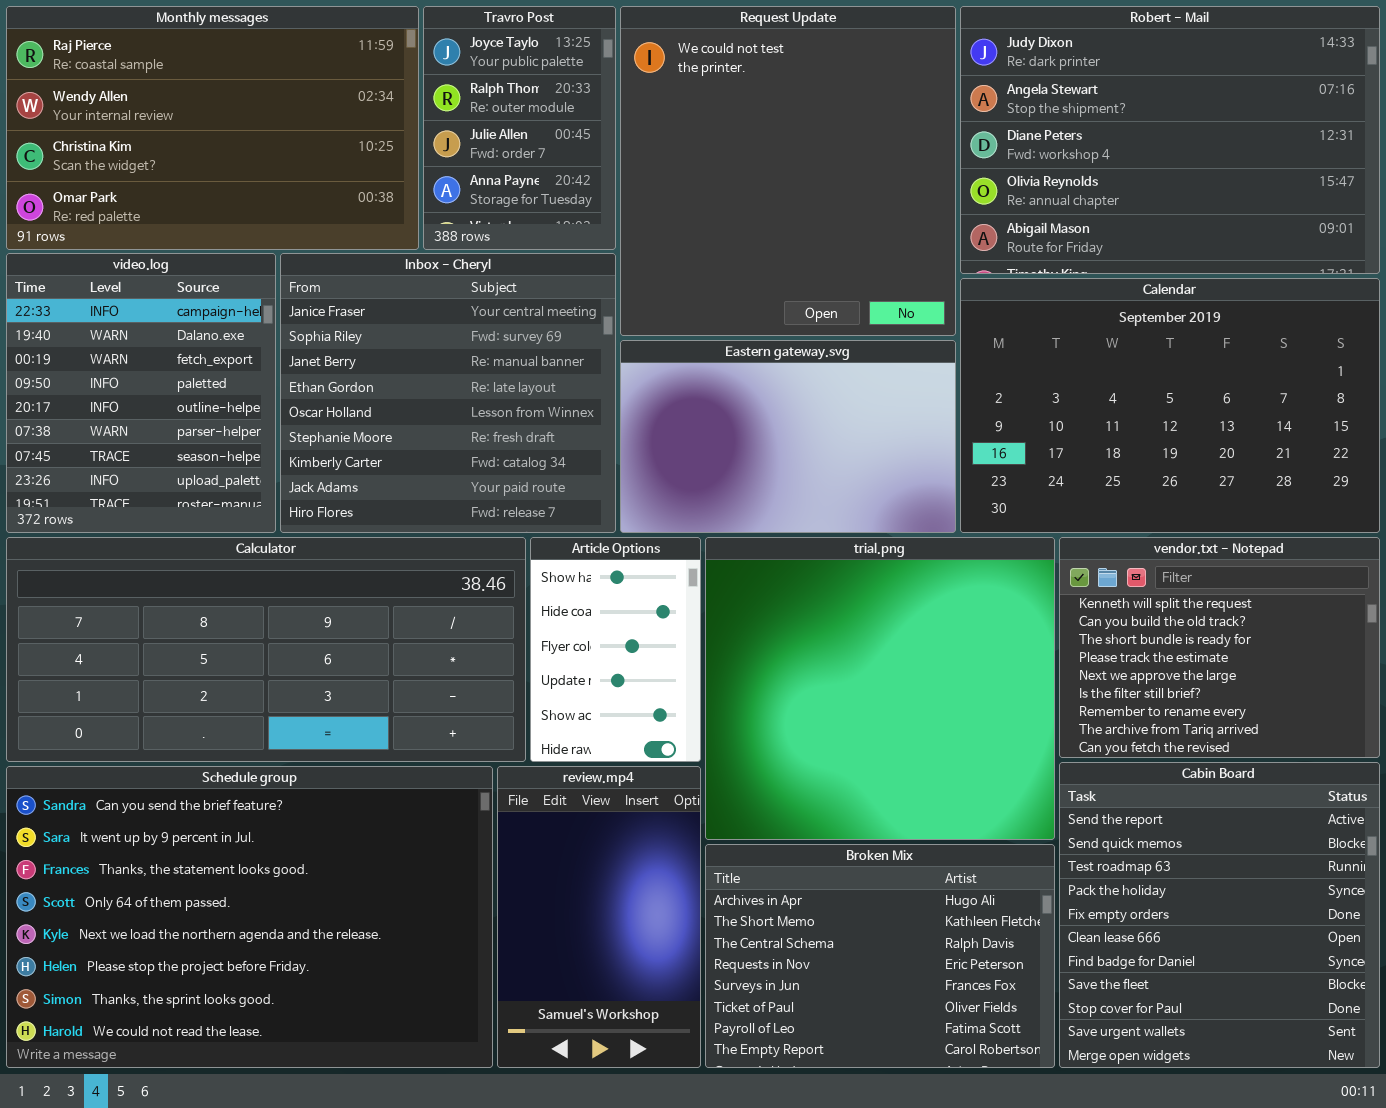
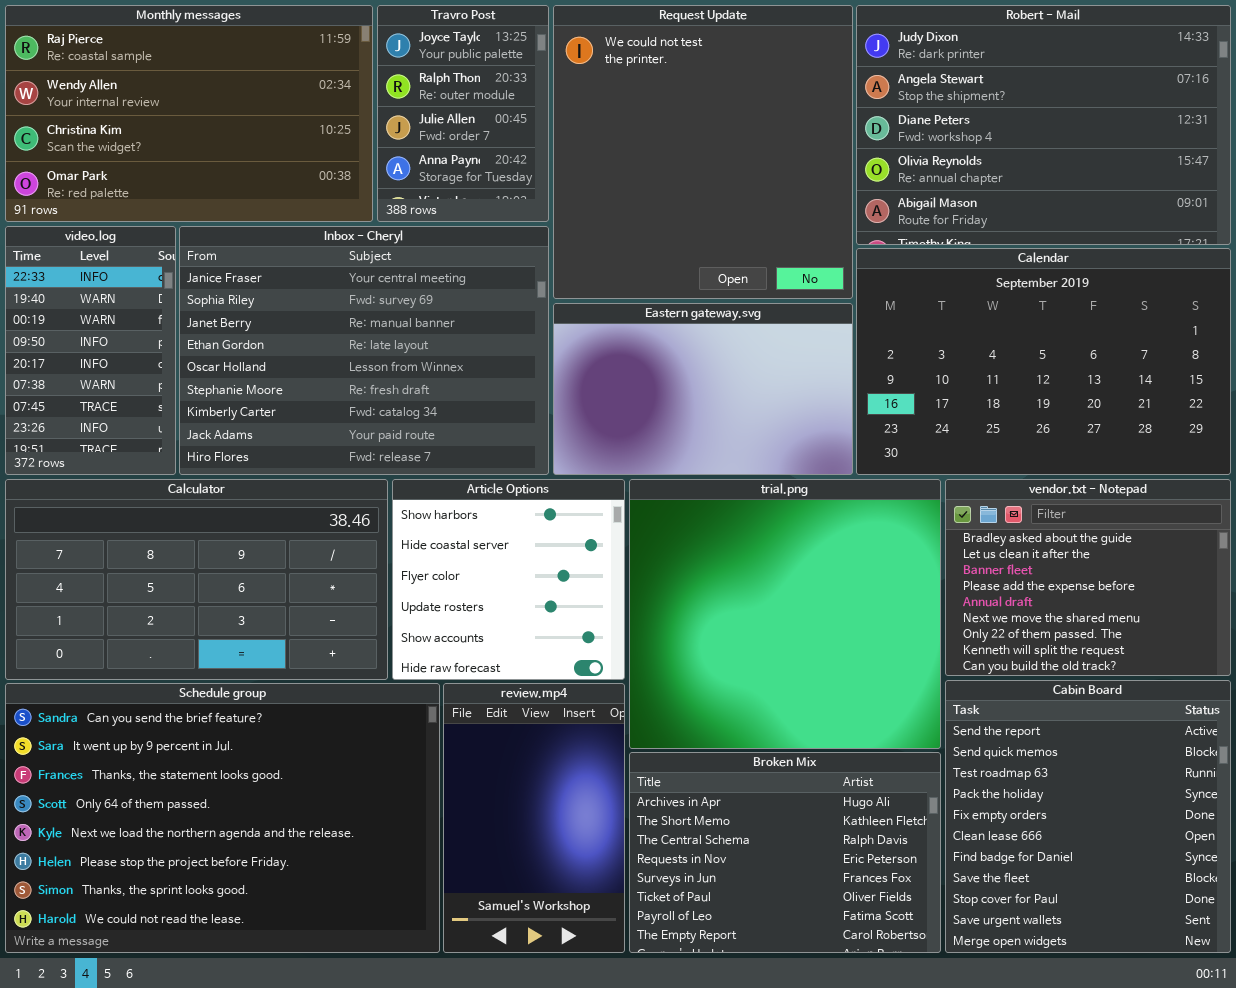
video.log: [6,253,276,533] -> [5,226,176,475], resized
Inbox - Cheryl: [280,253,616,533] -> [179,226,549,475], resized
Calculator: [6,537,526,762] -> [5,479,388,680], resized
Article Options: [530,537,701,762] -> [392,479,625,680], resized
vendor.txt - Notepad: [1059,537,1380,758] -> [945,479,1231,676], scrolled up 7 rows

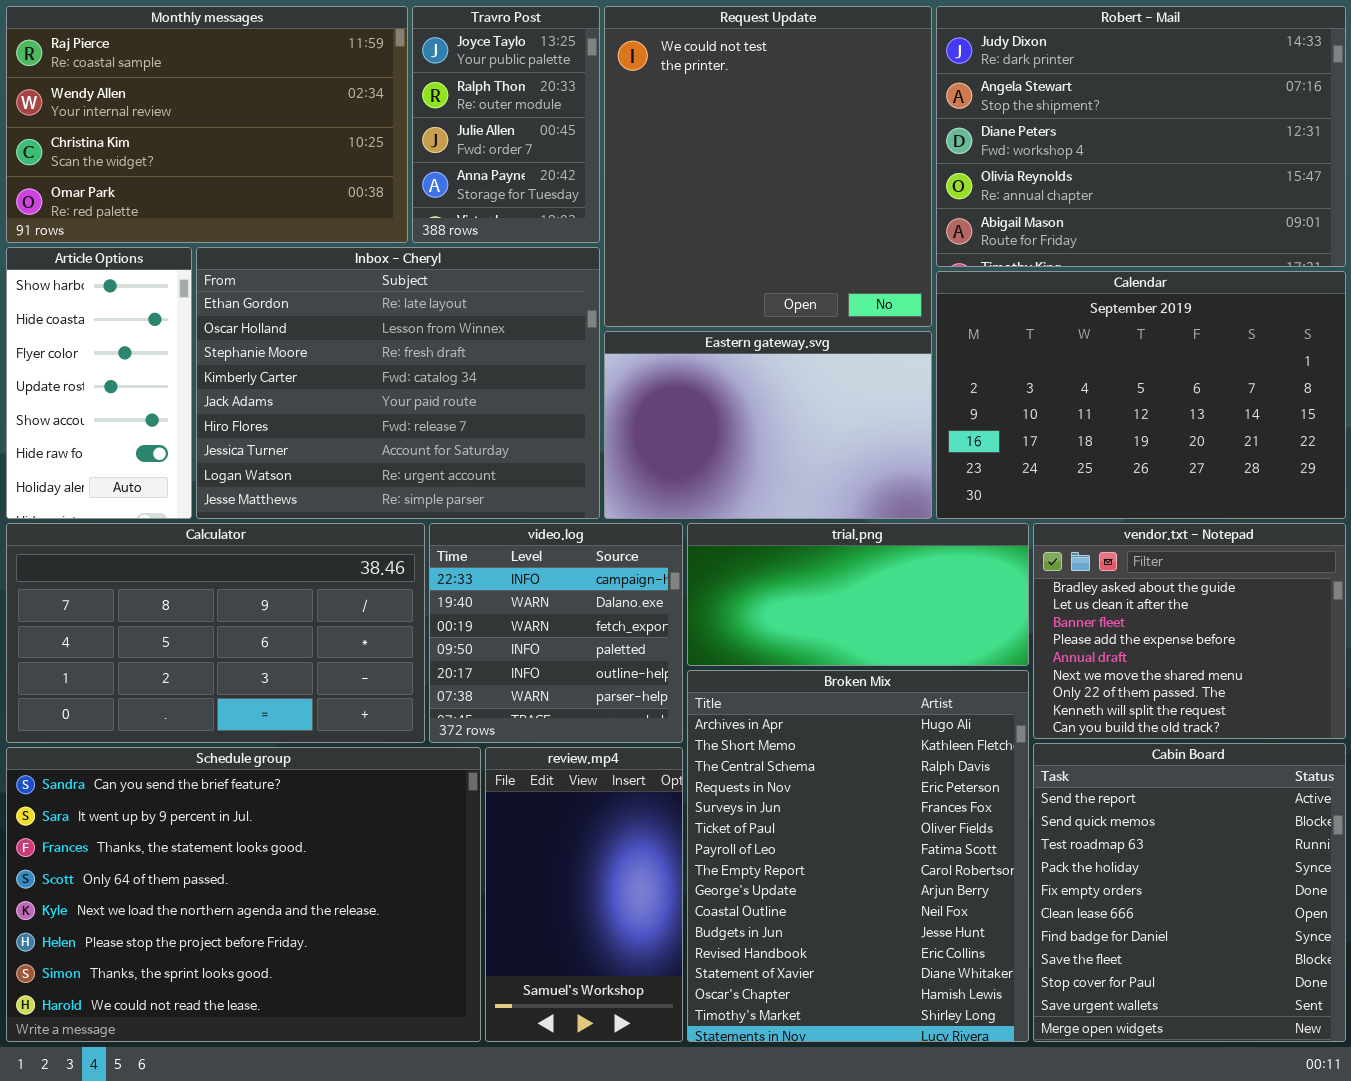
video.log: [5,226,176,475] -> [429,523,683,743], moved, resized
Inbox - Cheryl: [179,226,549,475] -> [196,247,600,519], scrolled down 3 rows
Article Options: [392,479,625,680] -> [6,247,192,519], moved, resized
trial.png: [629,479,941,749] -> [687,523,1029,666], resized
Broken Mix: [629,752,941,953] -> [687,670,1029,1042], resized

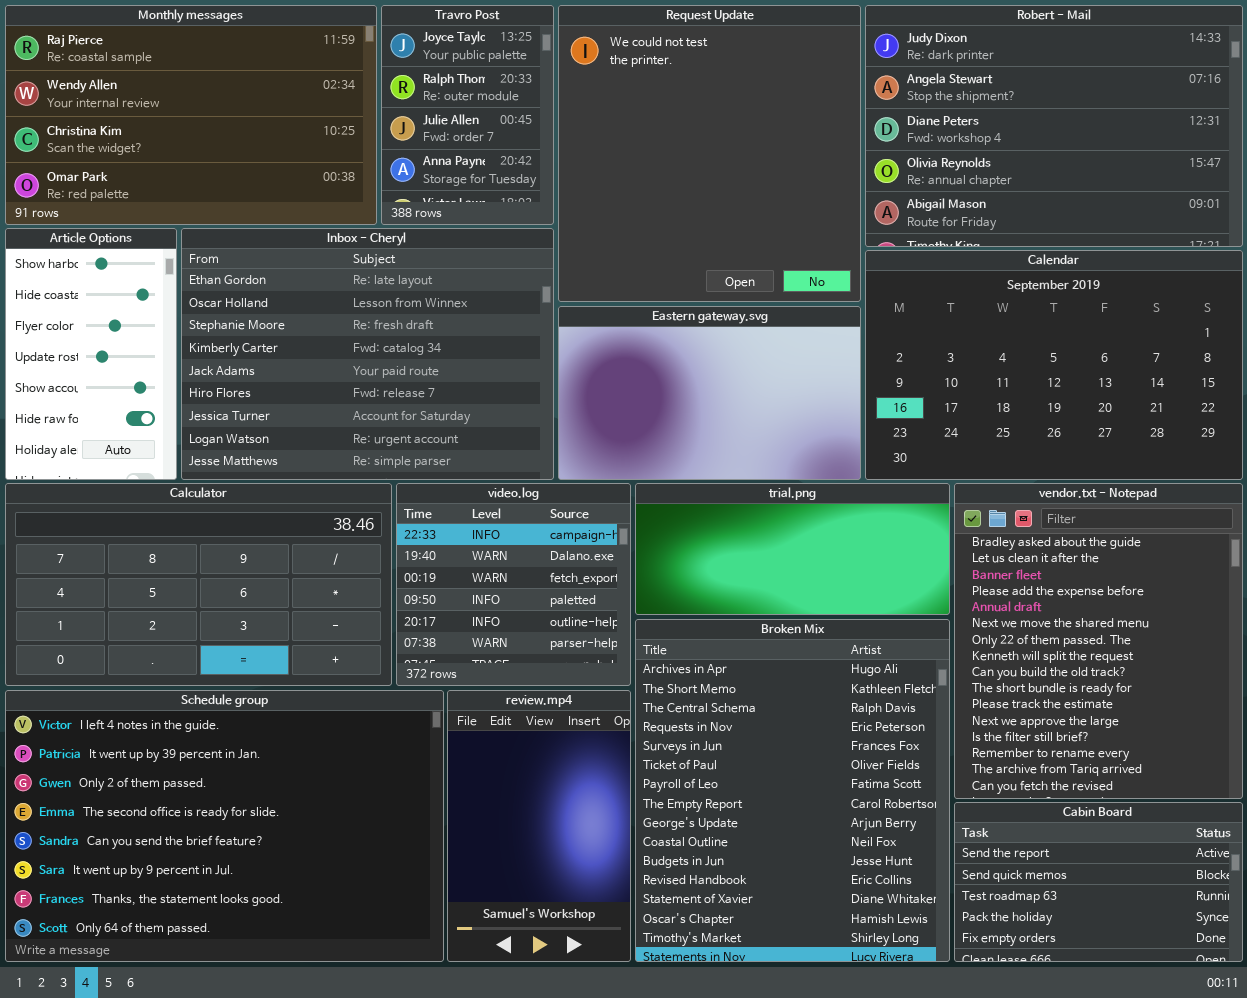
vendor.txt - Notepad: [1033,523,1346,739] -> [954,483,1243,799], resized
Cabin Board: [1033,743,1346,1042] -> [954,802,1243,962], resized
Schedule group: [6,747,481,1042] -> [5,690,444,962], scrolled up 4 rows

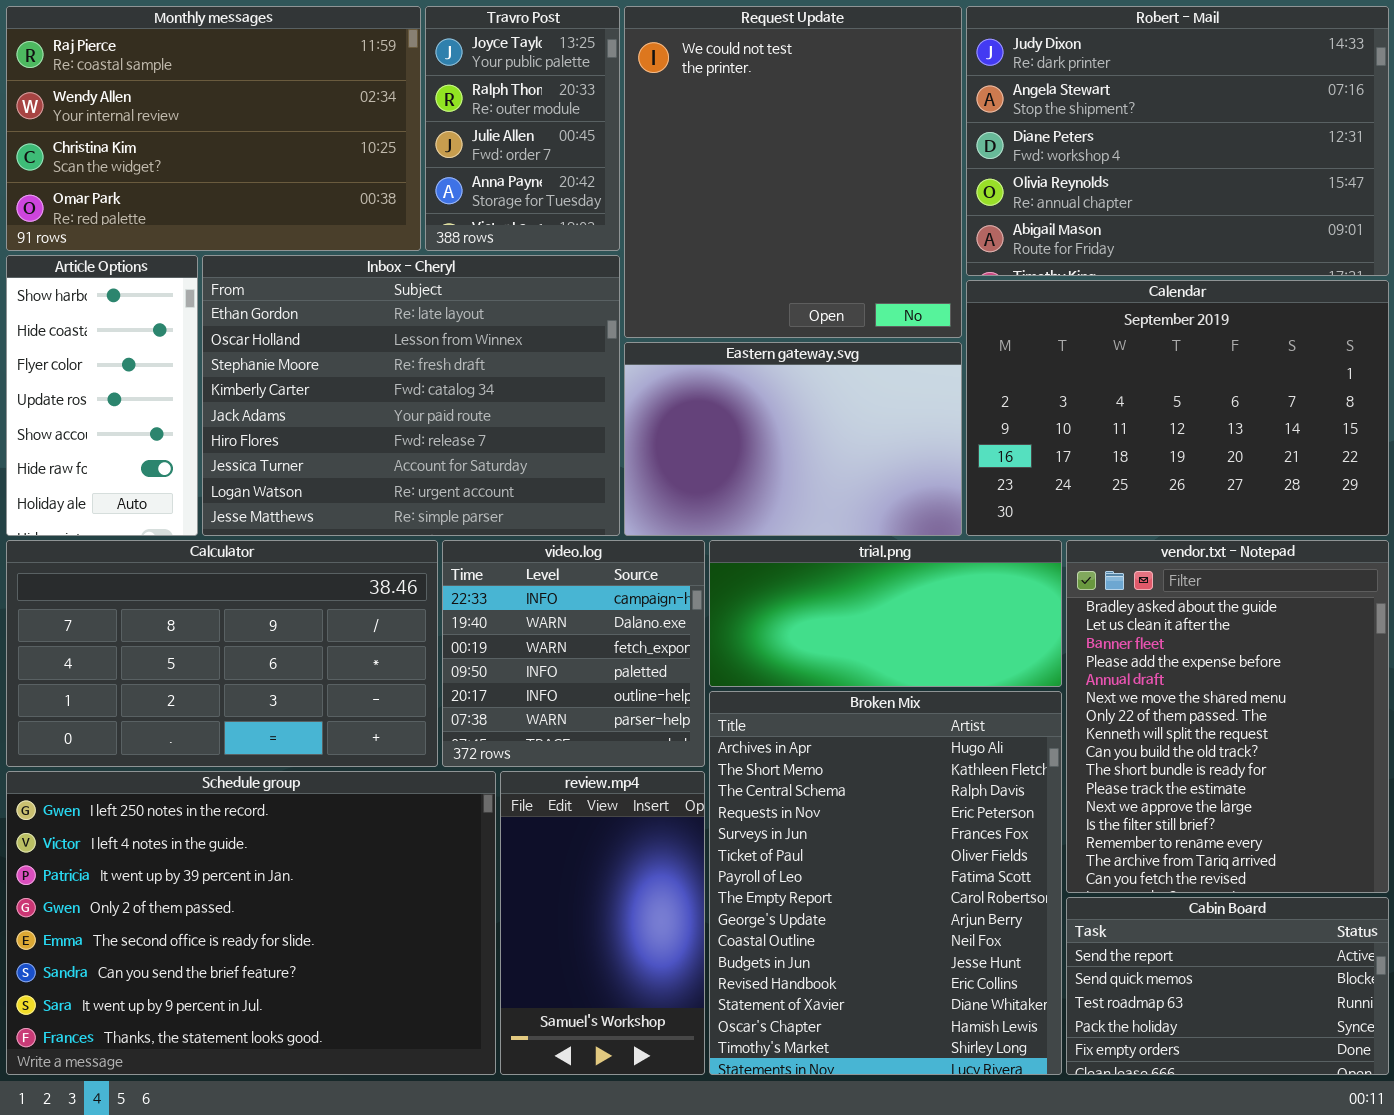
Schedule group: [5,690,444,962] -> [6,771,496,1075], scrolled up 1 row

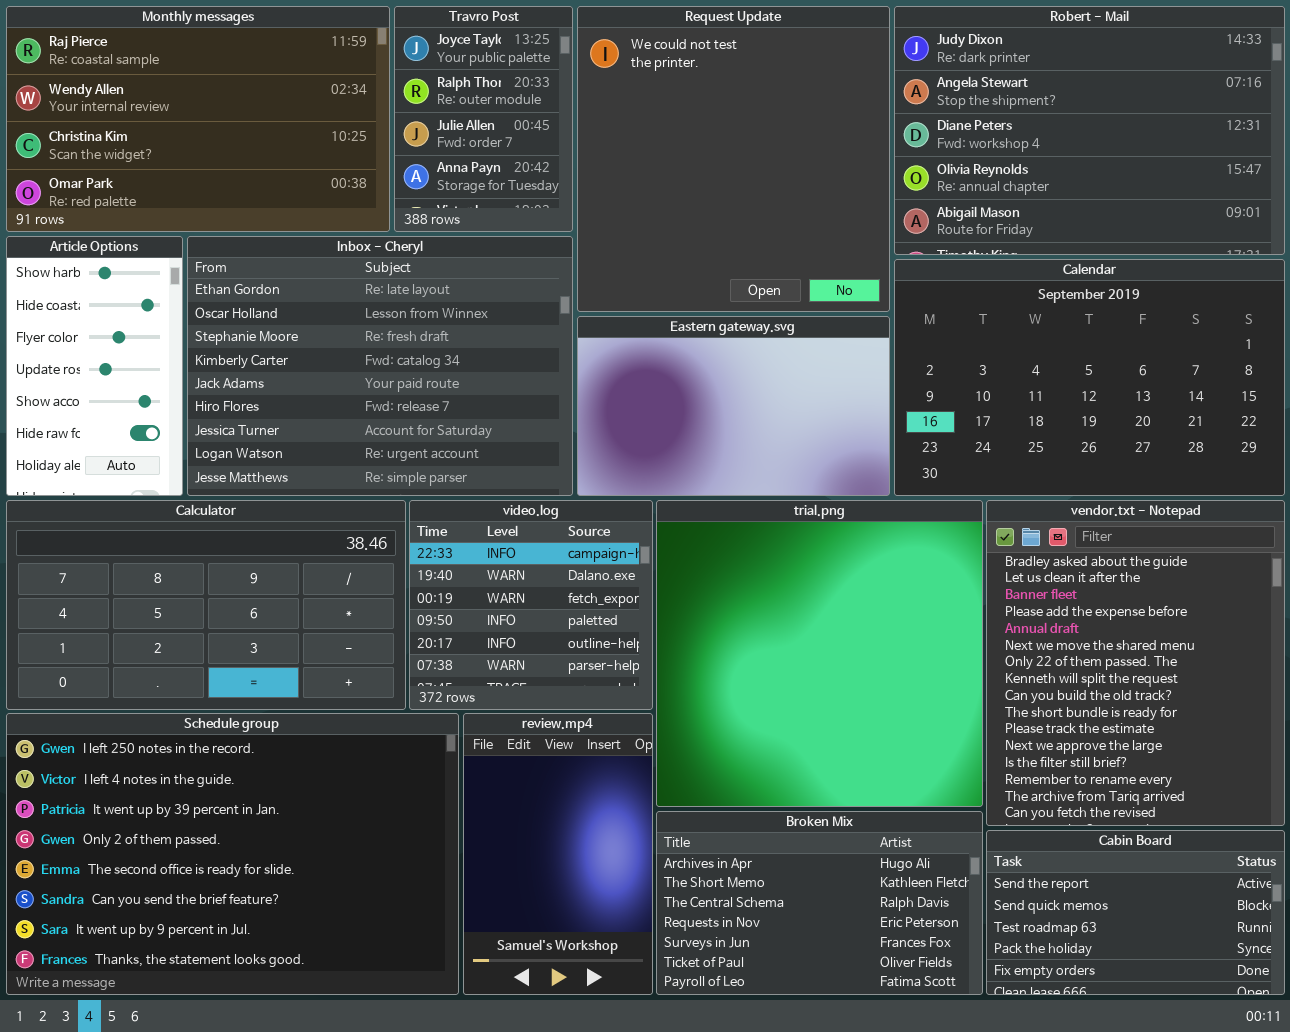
trial.png: [709,540,1062,687] -> [656,500,983,807], resized
Broken Mix: [709,691,1062,1075] -> [656,811,983,995], resized

